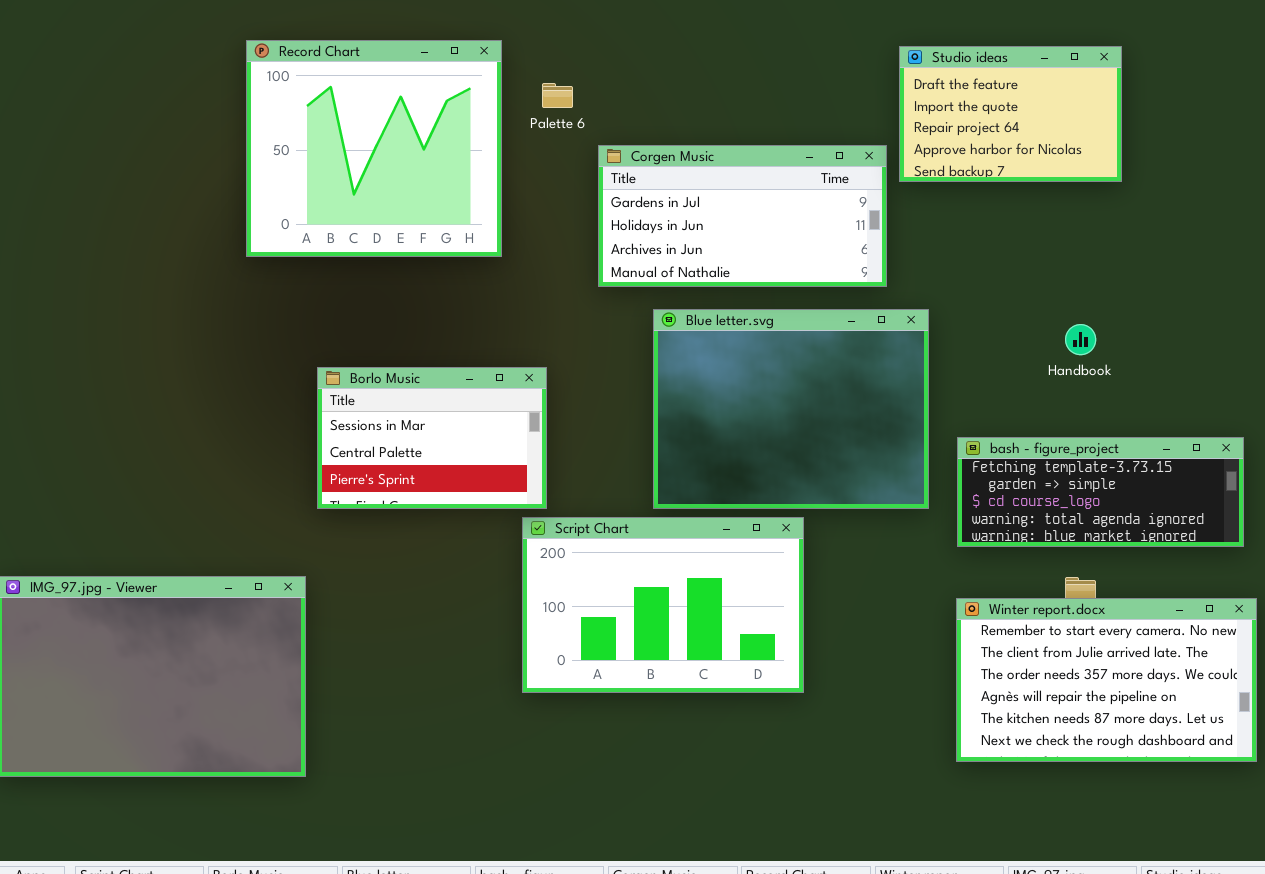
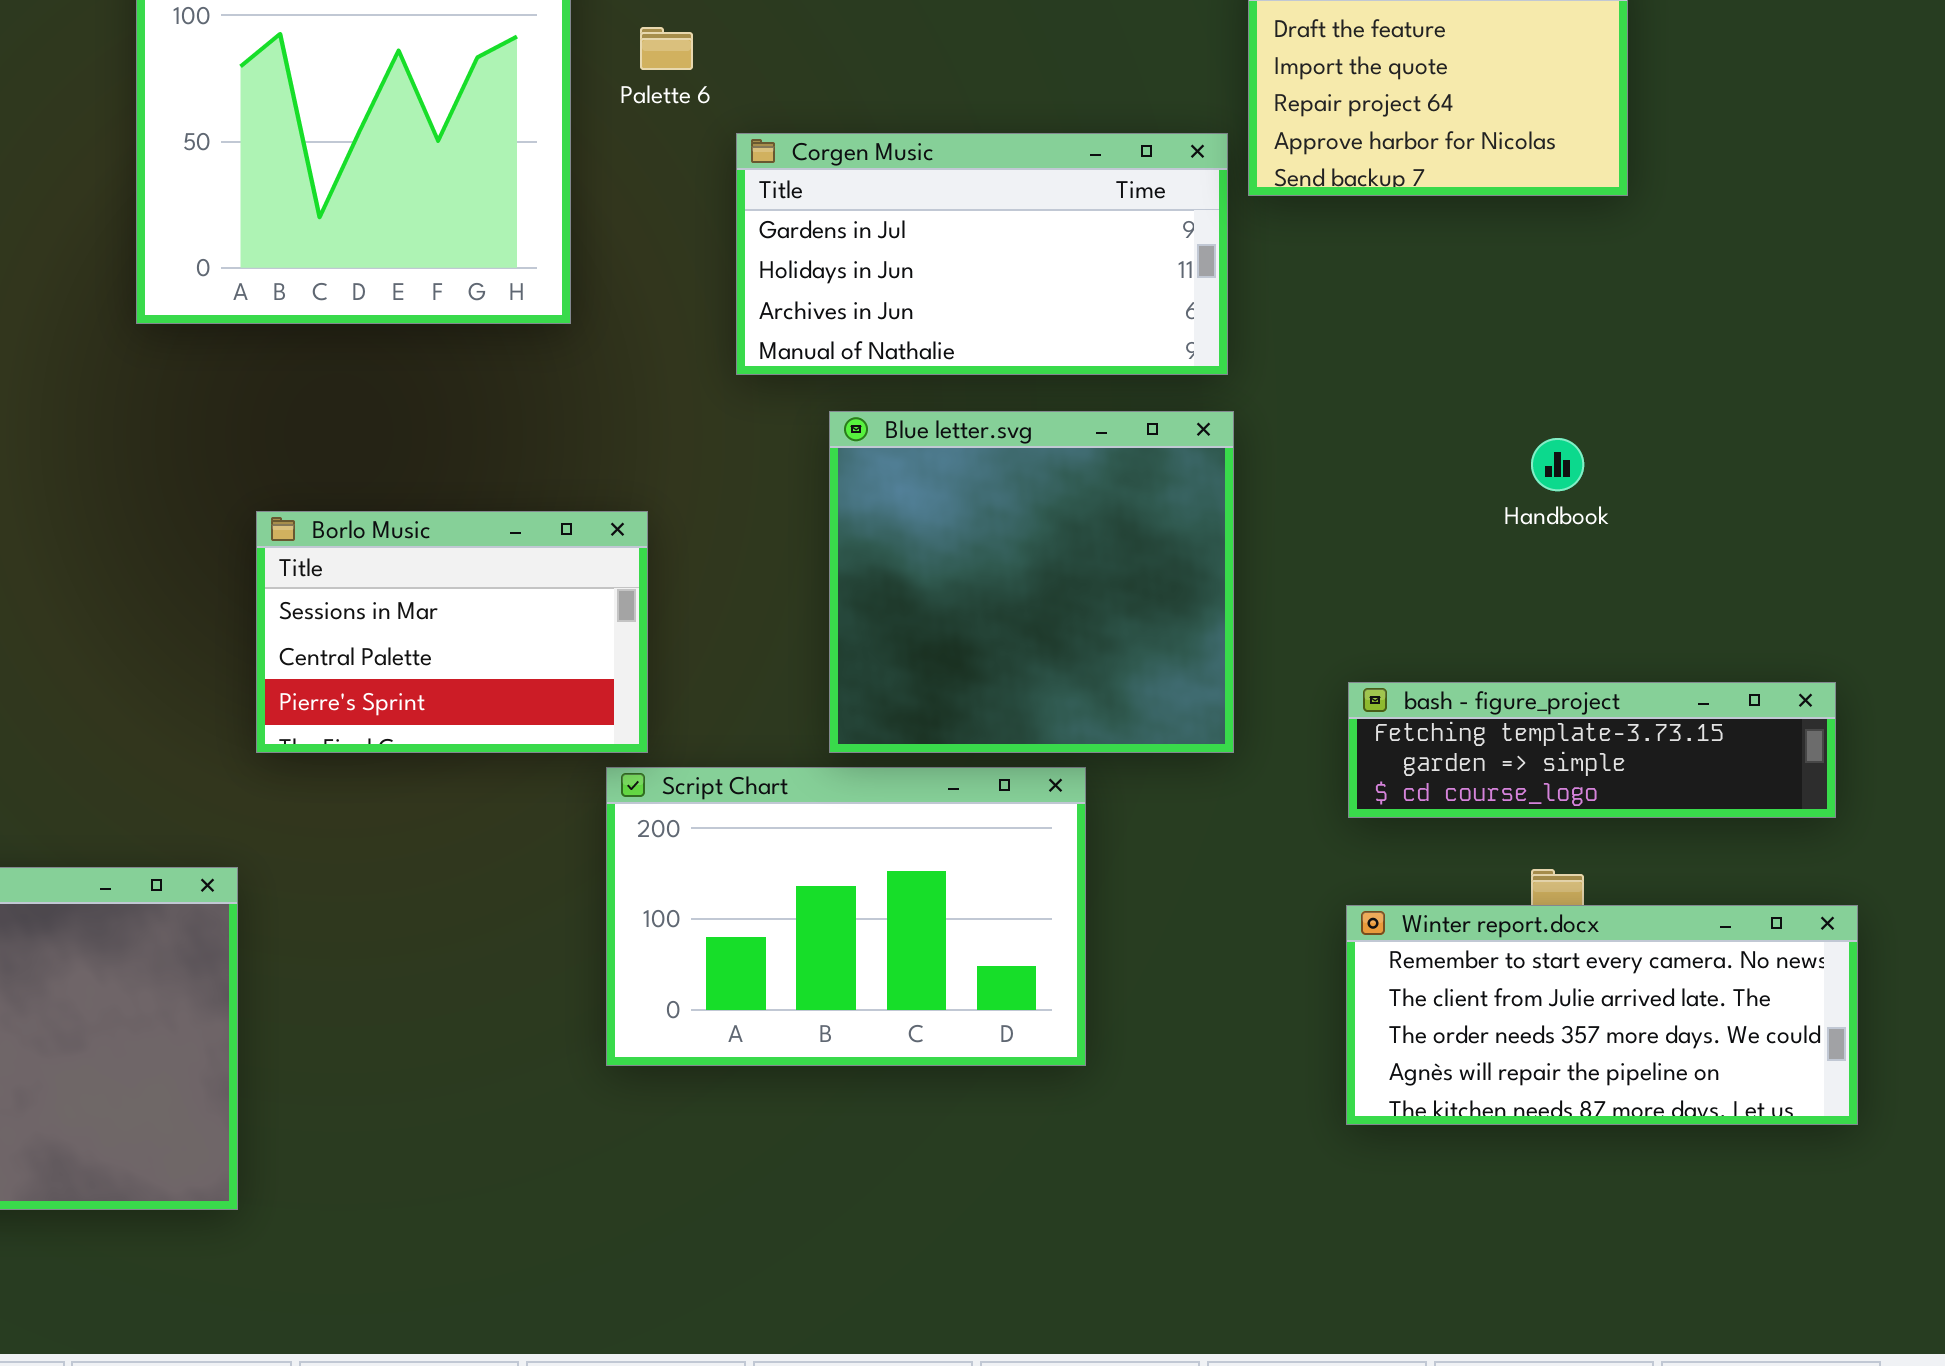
Blue letter.svg: [653,309,929,509] -> [829,411,1234,753], resized
bash - figure_project: [957,437,1244,547] -> [1348,682,1836,818], resized
Winter report.docx: [956,598,1257,762] -> [1346,905,1858,1125], resized

